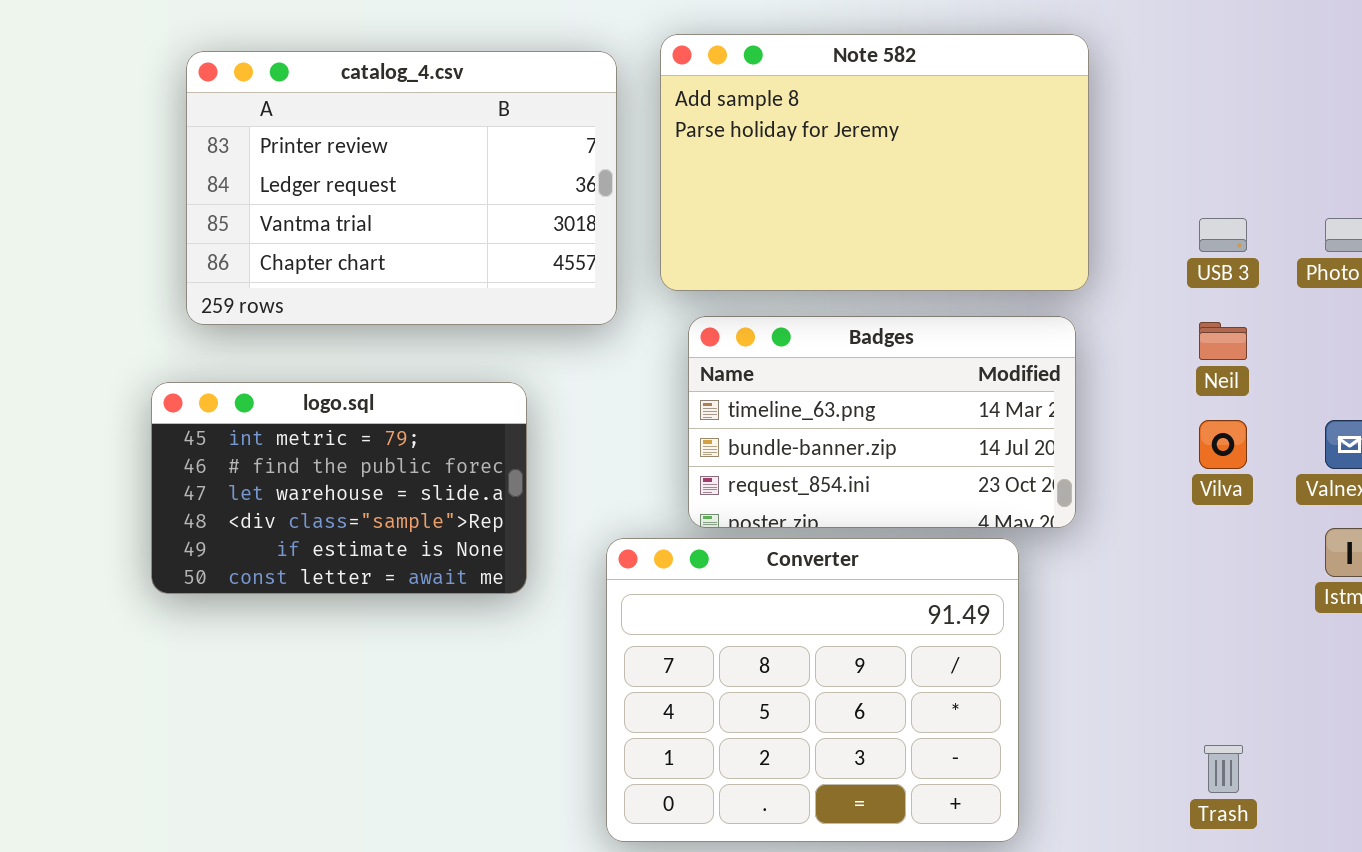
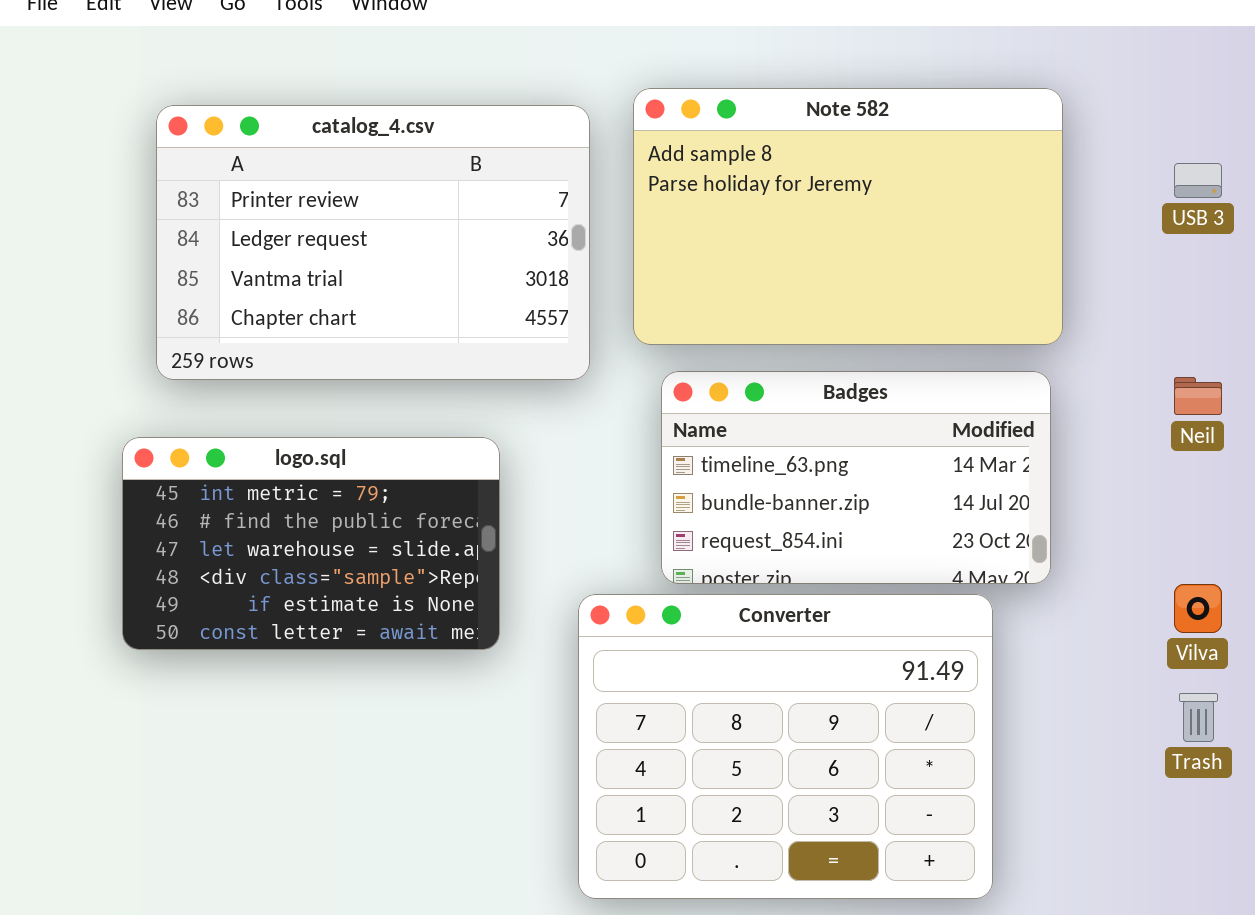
USB 3: [1199,218,1247,252] -> [1174,163,1222,198], moved
Vilva: [1199,420,1247,469] -> [1174,584,1222,633], moved
Trash: [1204,745,1243,793] -> [1179,693,1218,742], moved

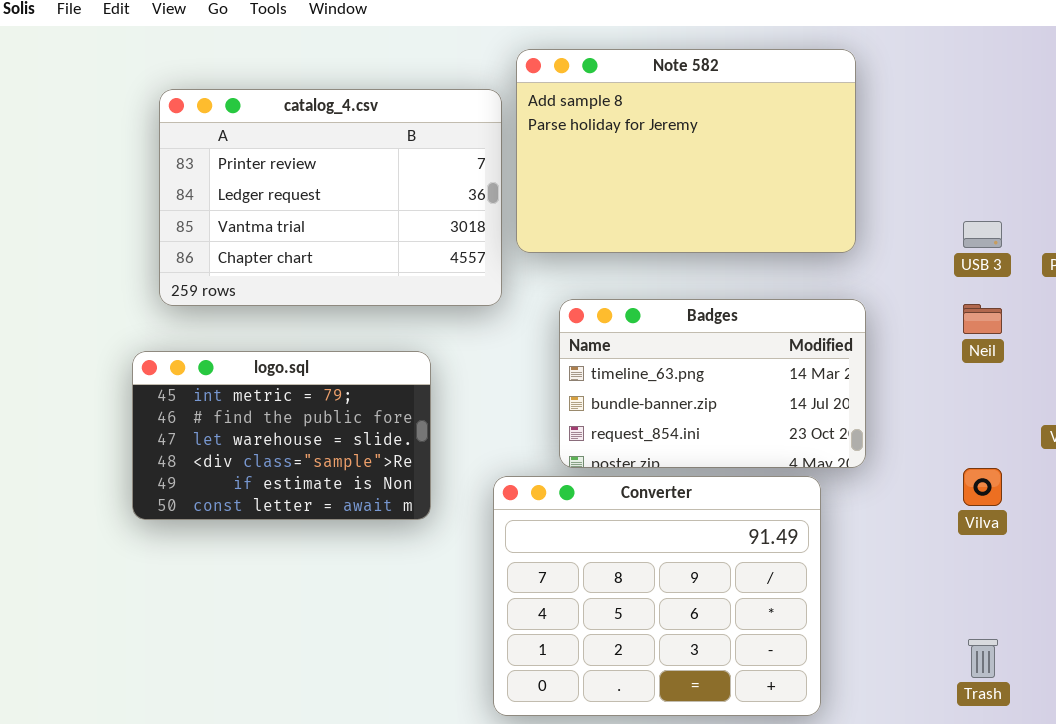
Note 582: [633,88,1063,345] -> [516,49,856,253], moved
USB 3: [1174,163,1222,198] -> [963,221,1002,248], moved
Trash: [1179,693,1218,742] -> [968,639,998,678], moved

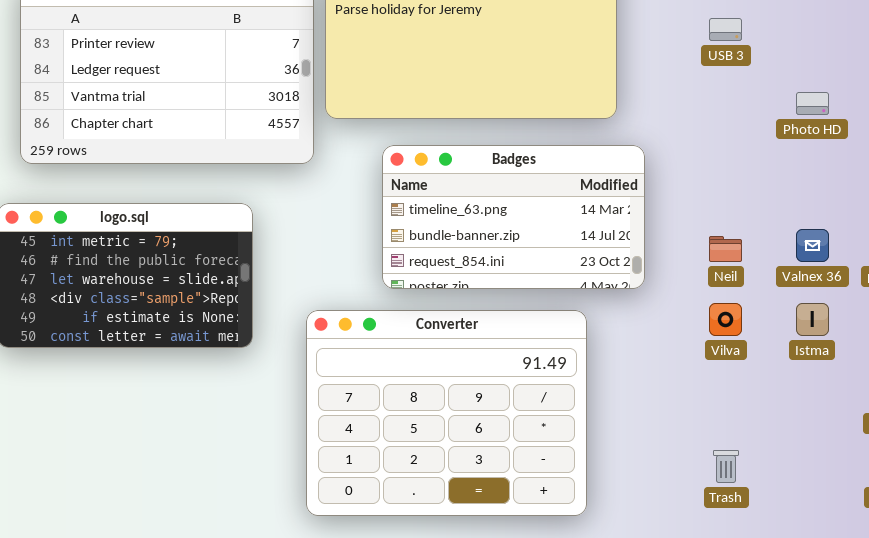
USB 3: [963,221,1002,248] -> [709,18,742,41], moved
Badges: [559,299,866,468] -> [382,145,645,289], moved
Neil: [963,304,1002,334] -> [709,236,742,262], moved

